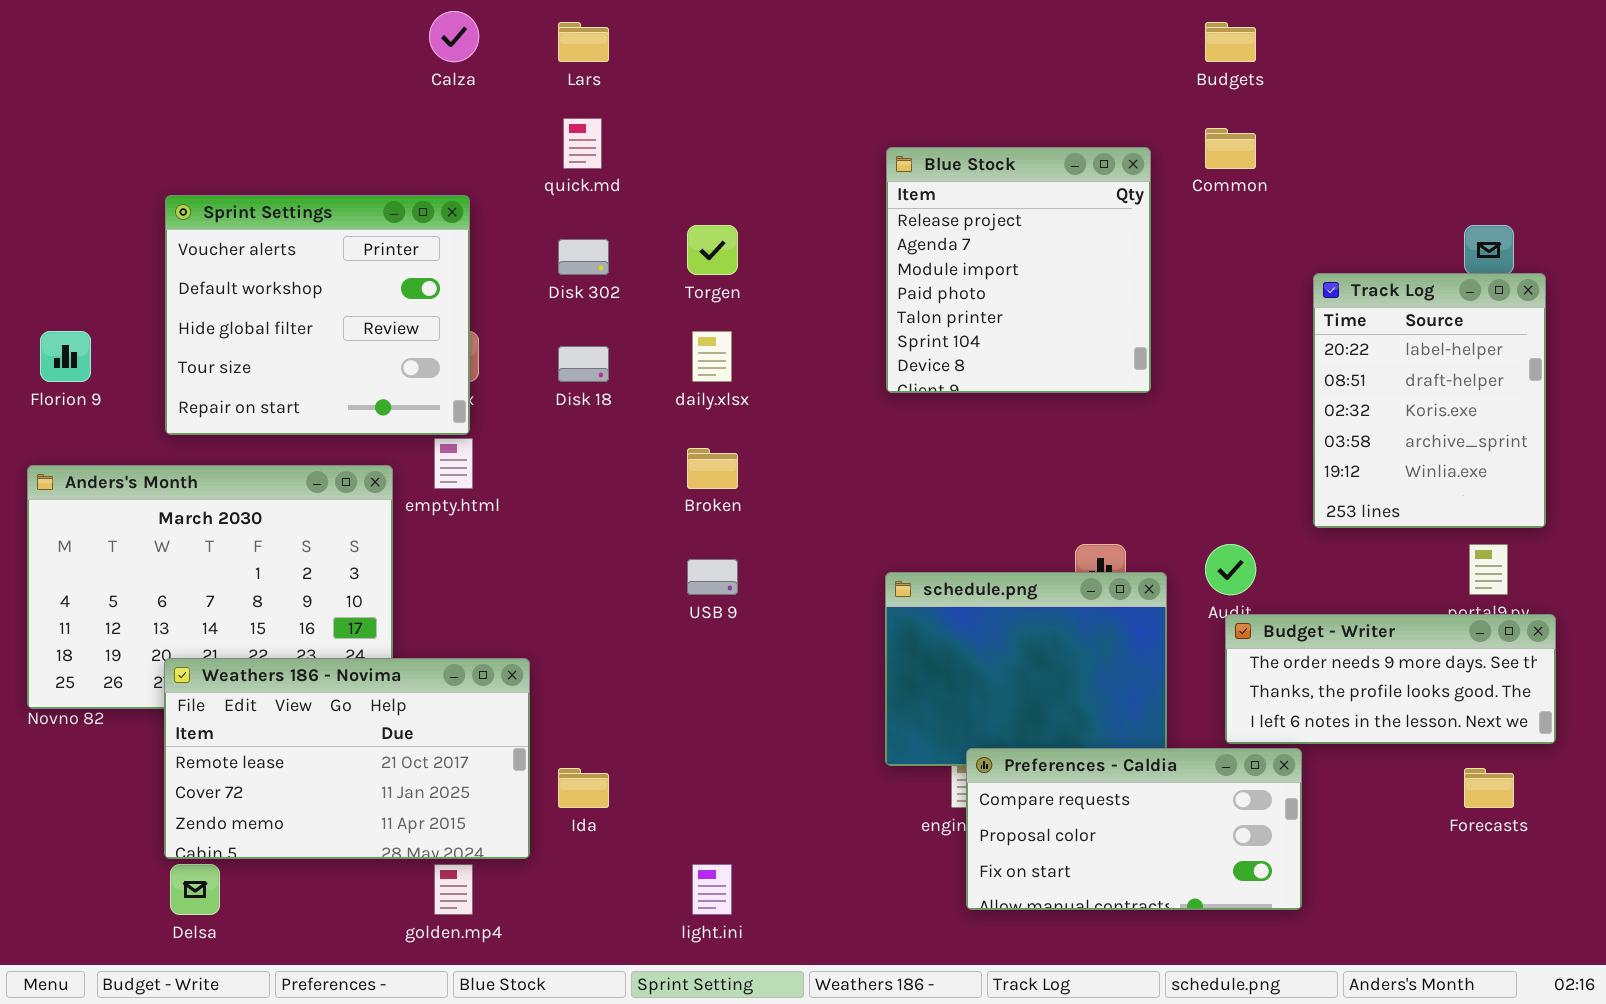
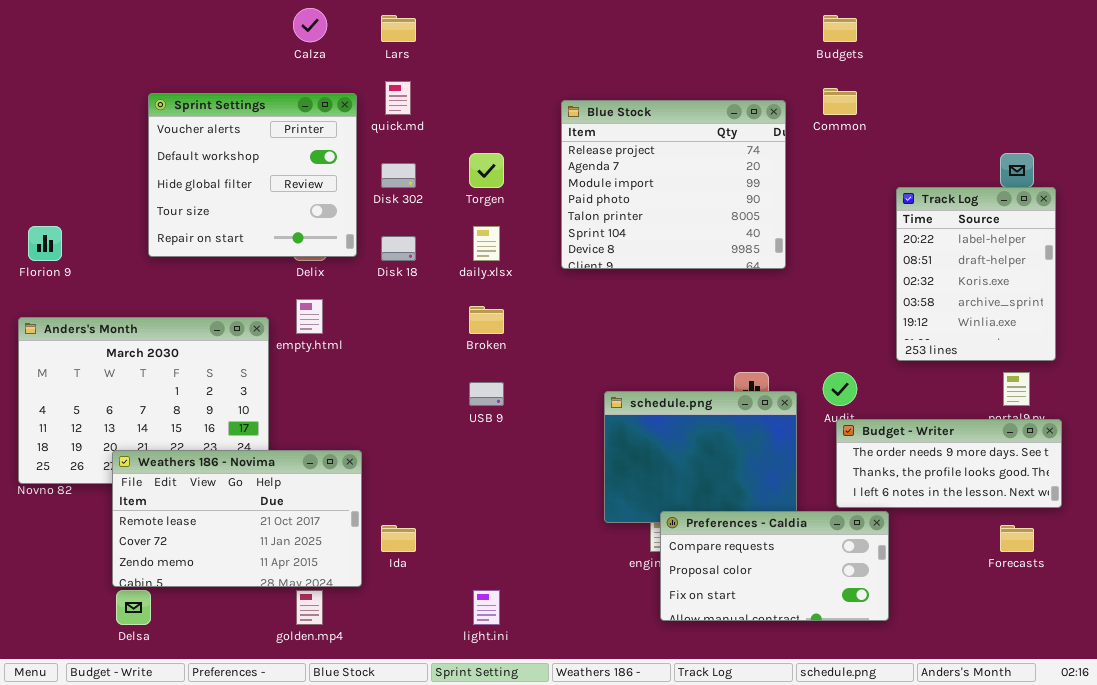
Blue Stock: [886,147,1151,393] -> [561,100,786,269], resized
Sprint Settings: [165,195,470,435] -> [148,93,357,257], moved

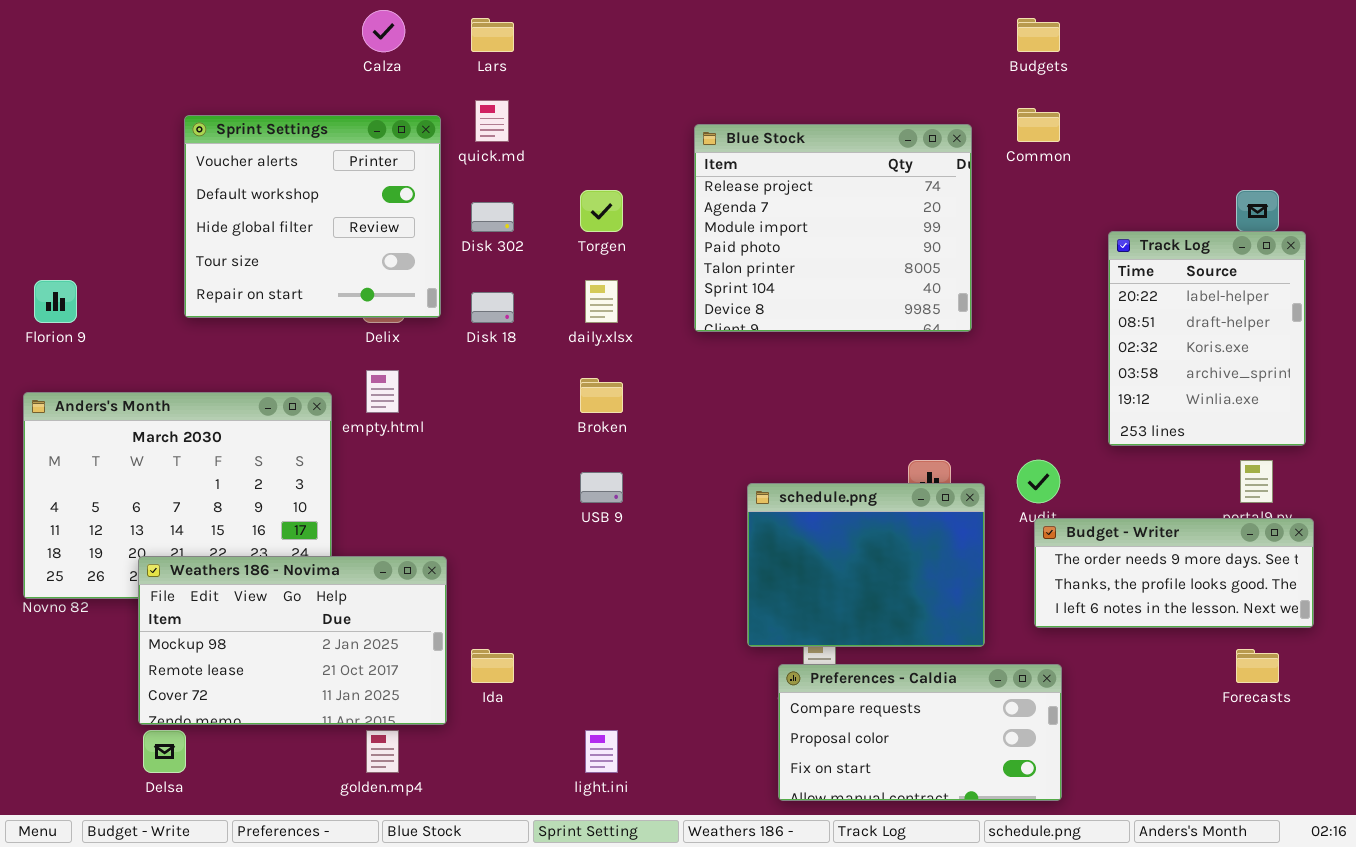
Weathers 186 - Novima: [112,450,362,587] -> [138,556,447,725], scrolled up 1 row
Preferences - Caldia: [660,511,889,621] -> [778,664,1062,801], moved

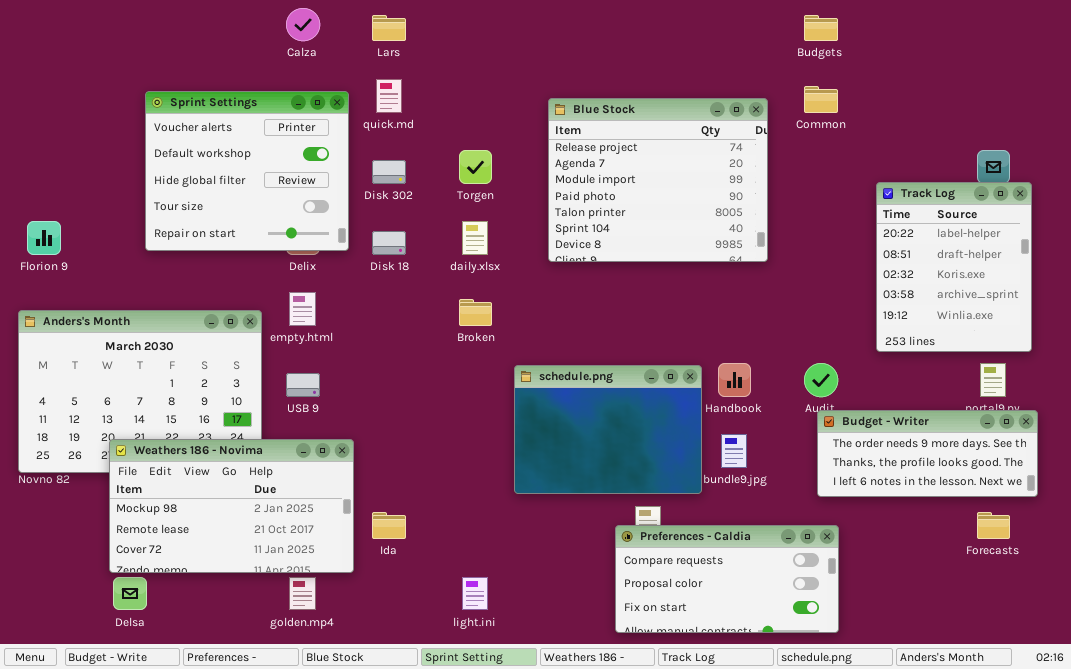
USB 9: [580,472,623,503] -> [286,373,320,397], moved
schedule.png: [747,483,985,647] -> [514,365,702,494], moved

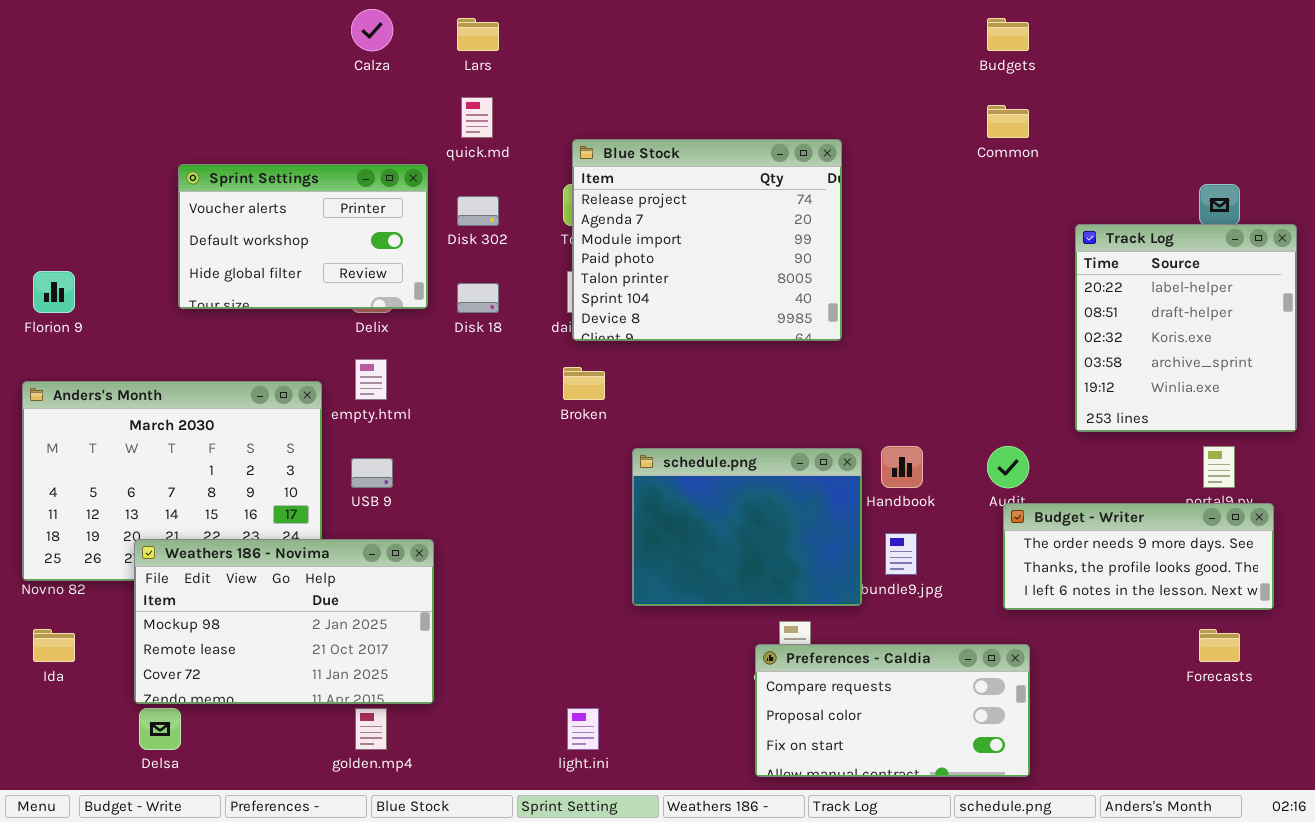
Sprint Settings: [145,91,349,251] -> [178,164,428,309], resized
Blue Stock: [548,98,768,262] -> [572,139,842,341], moved
Track Log: [876,182,1032,352] -> [1075,224,1297,432], resized
Ida: [372,512,406,539] -> [33,629,75,662], moved

